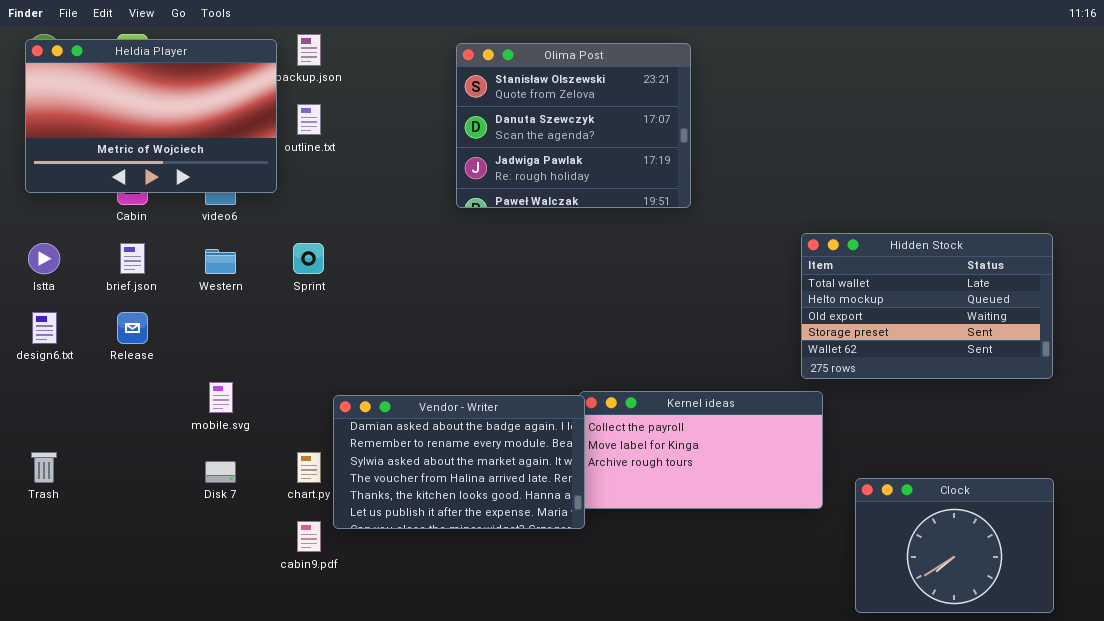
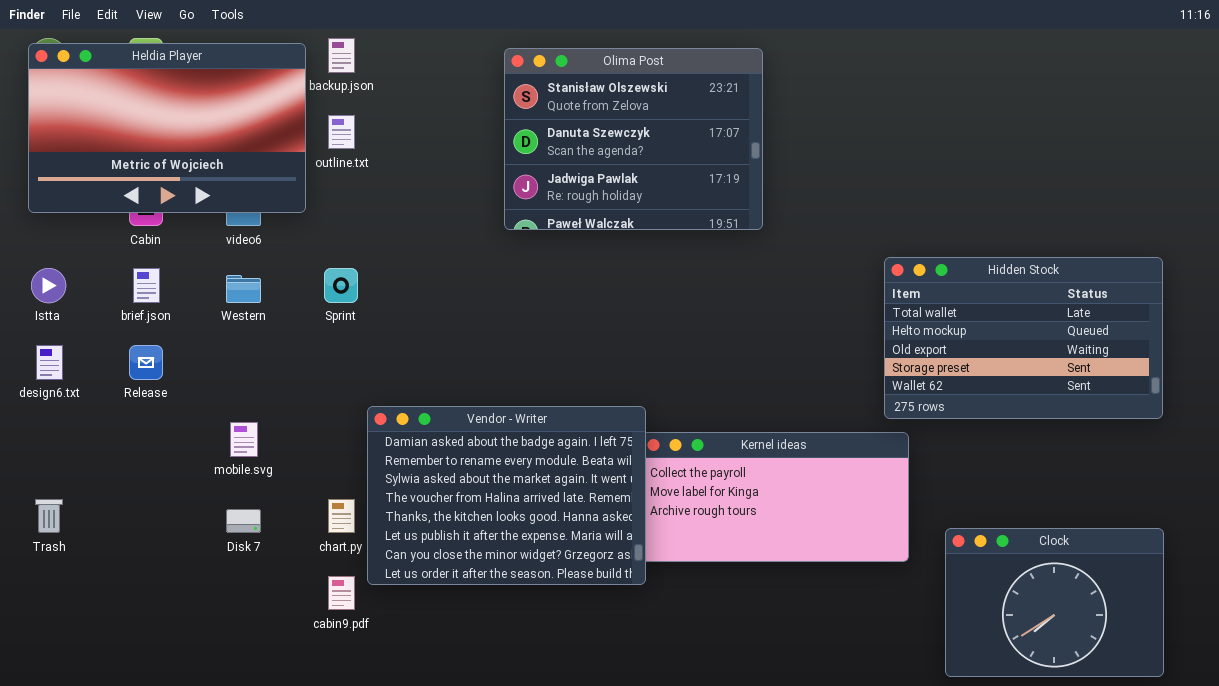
Vendor - Writer: [333,395,585,529] -> [367,406,646,585], resized

